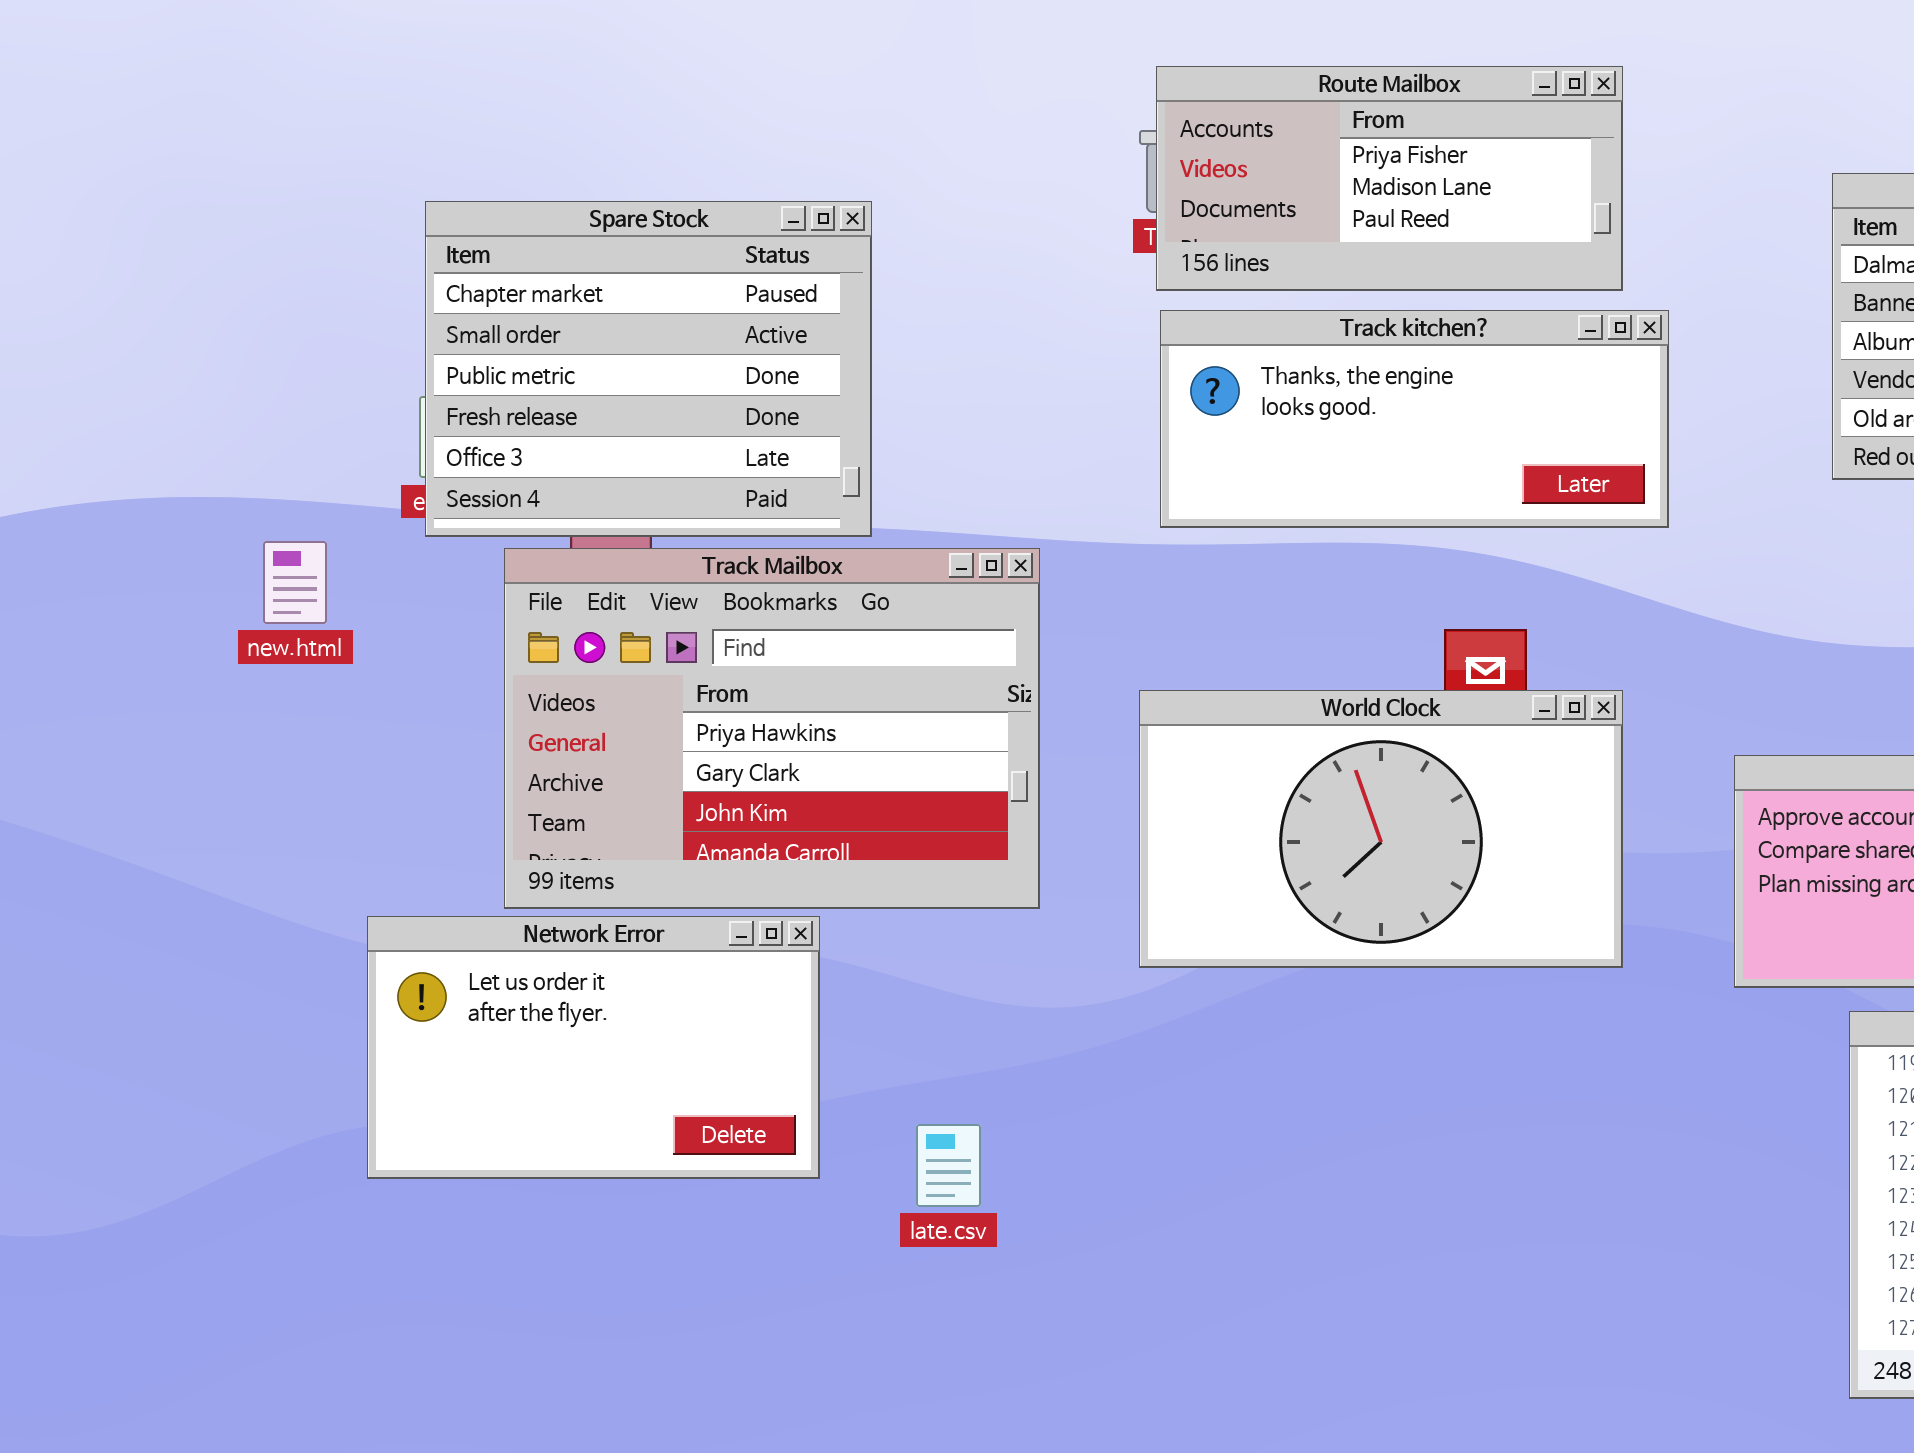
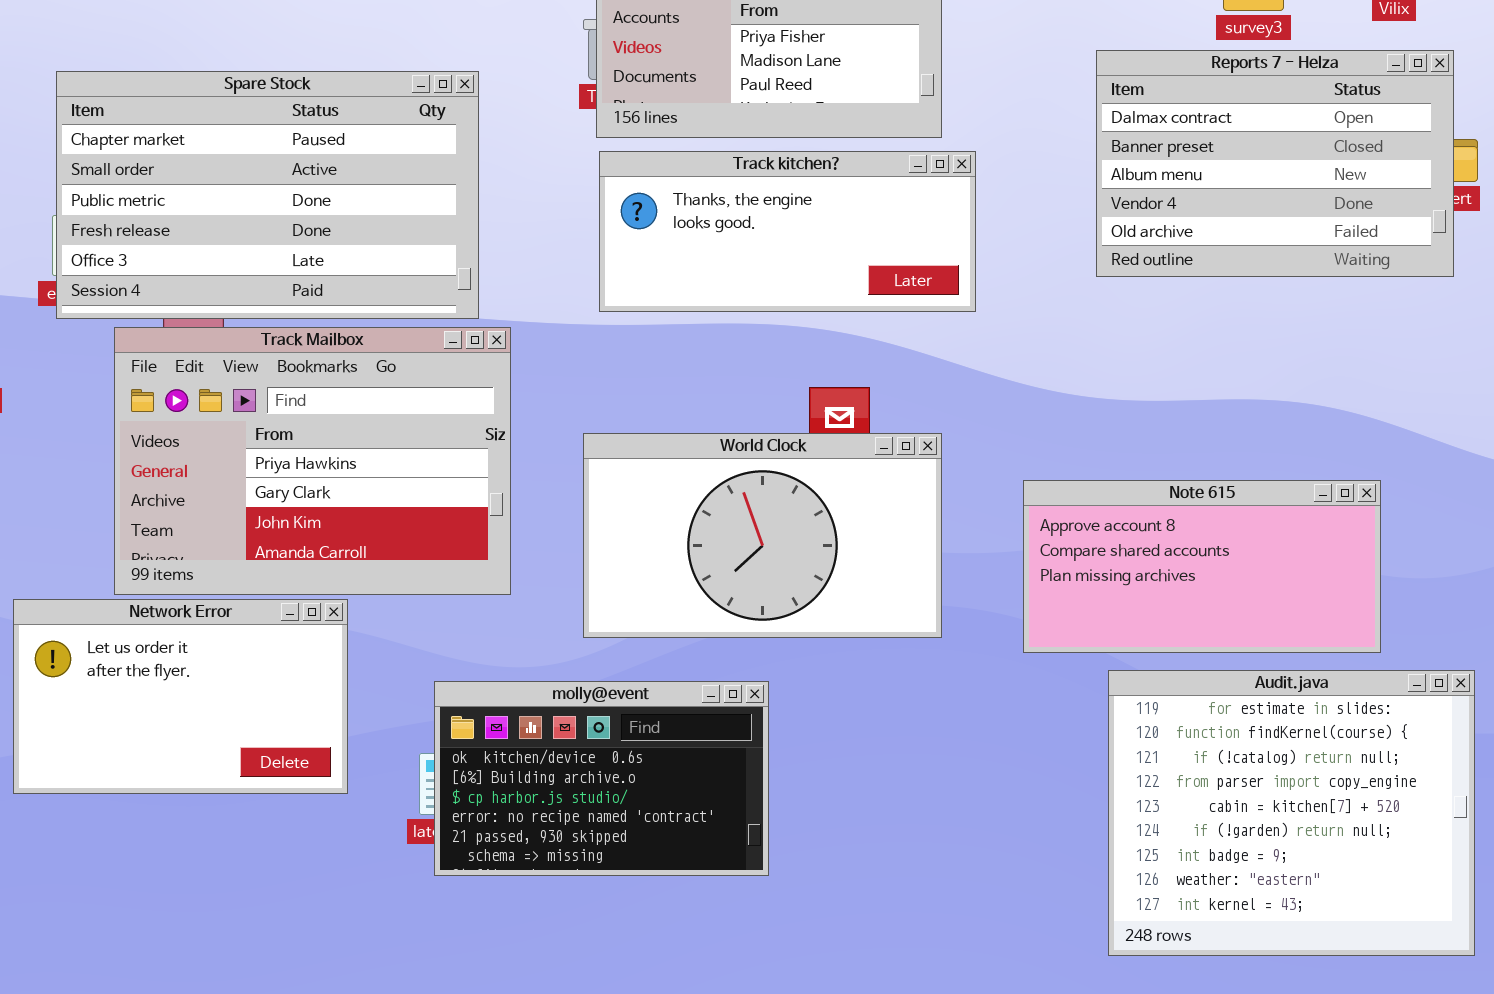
Spare Stock: [425,201,872,537] -> [56,71,479,319], resized
molly@event: none -> [434,681,769,876], opened

